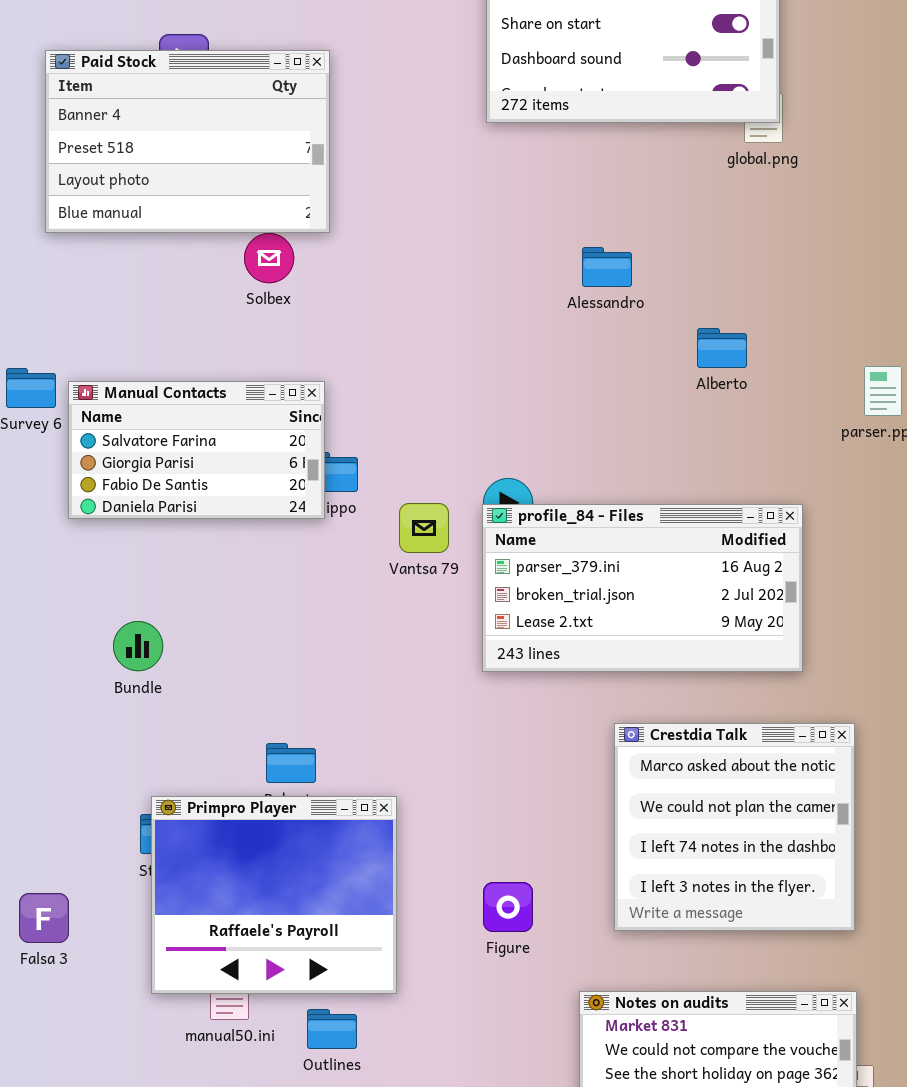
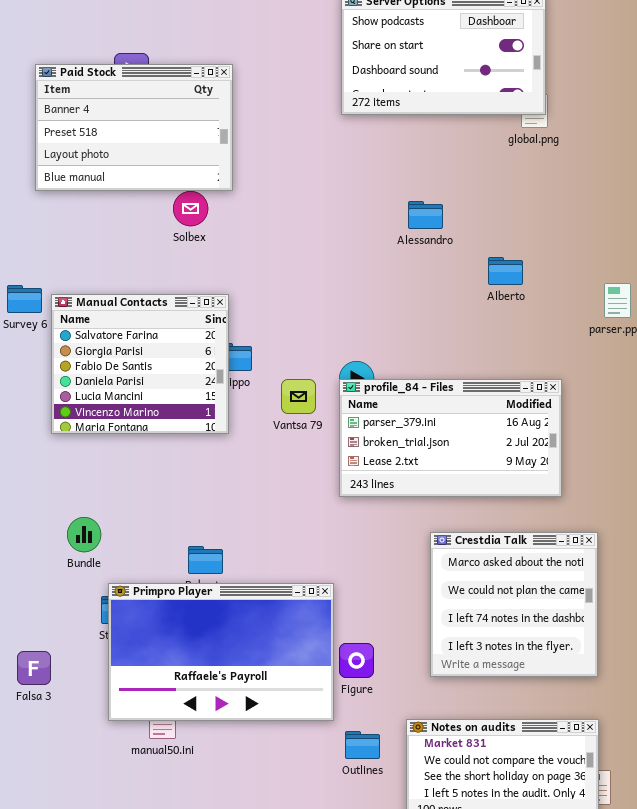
Manual Contacts: [68,381,325,519] -> [51,294,229,434], resized
Bundle: [113,621,163,671] -> [67,517,101,552], moved
Primpro Player: [151,796,397,994] -> [108,583,334,721], resized
Outlines: [307,1009,357,1049] -> [345,731,380,759], moved

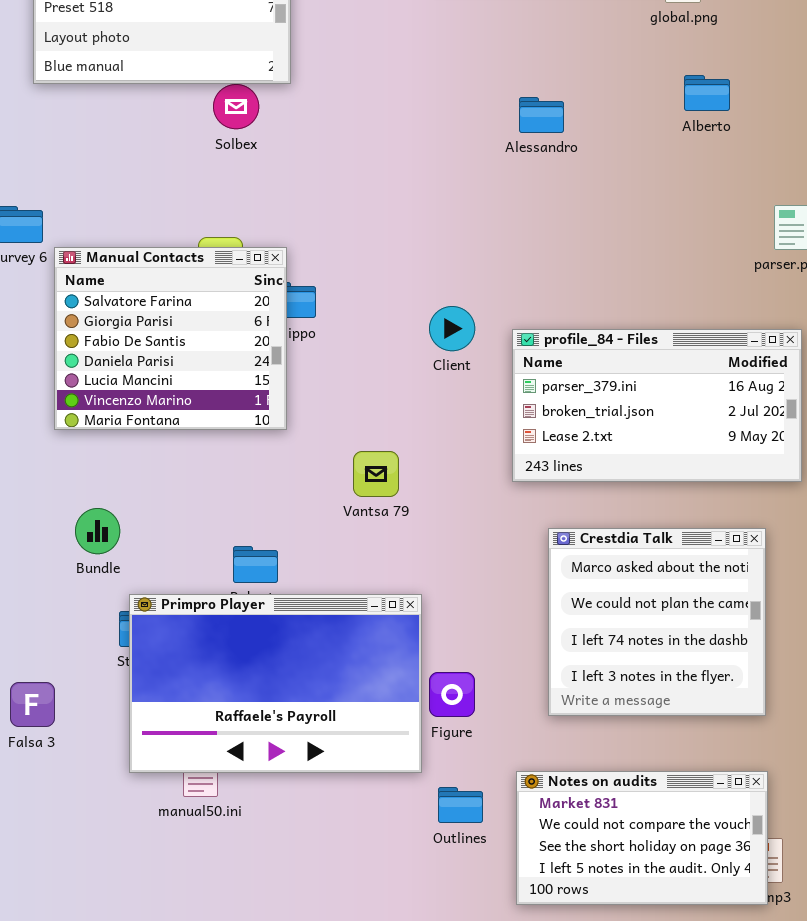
Alberto: [488,257,523,285] -> [684,75,730,111], moved
Manual Contacts: [51,294,229,434] -> [54,247,287,430], moved
Vantsa 79: [281,379,316,414] -> [353,451,399,497], moved
profile_84 - Files: [339,379,562,497] -> [512,329,802,482], moved

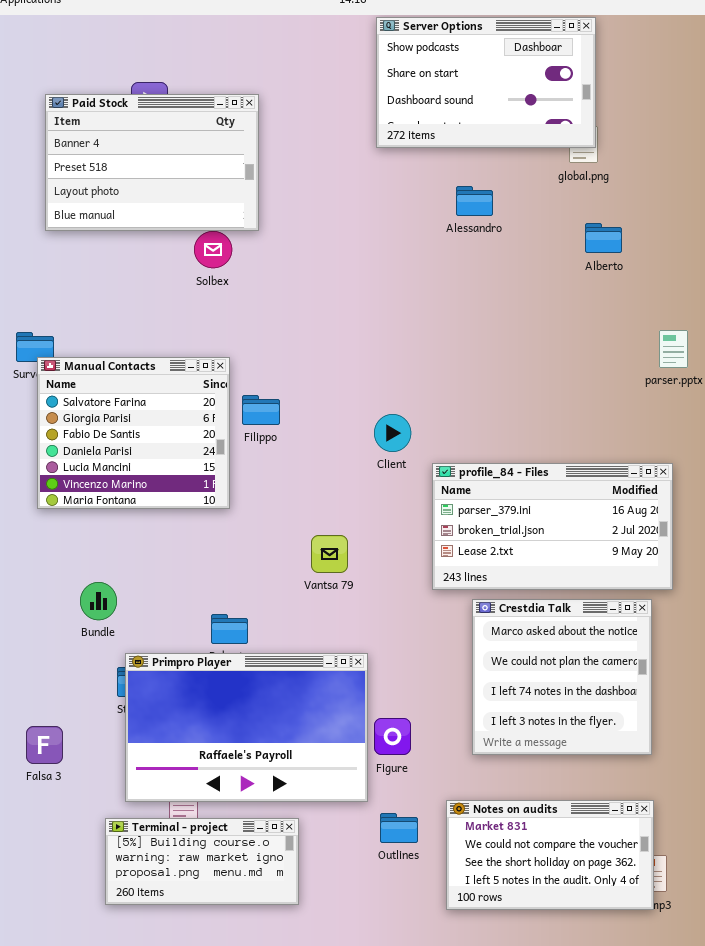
Alessandro: [519,97,564,133] -> [456,186,493,216], moved
Manual Contacts: [54,247,287,430] -> [37,357,230,509], moved
profile_84 - Files: [512,329,802,482] -> [432,463,673,590], moved
Terminal - project: none -> [105,818,299,905], opened

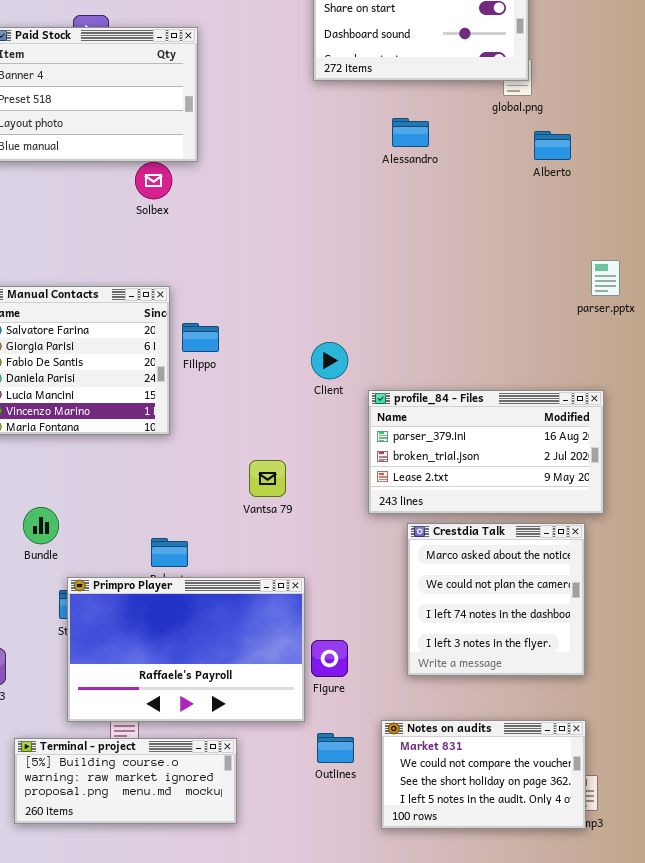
Alberto: [585,223,622,253] -> [534,131,571,160], moved
Terminal - project: [105,818,299,905] -> [14,738,237,824], resized

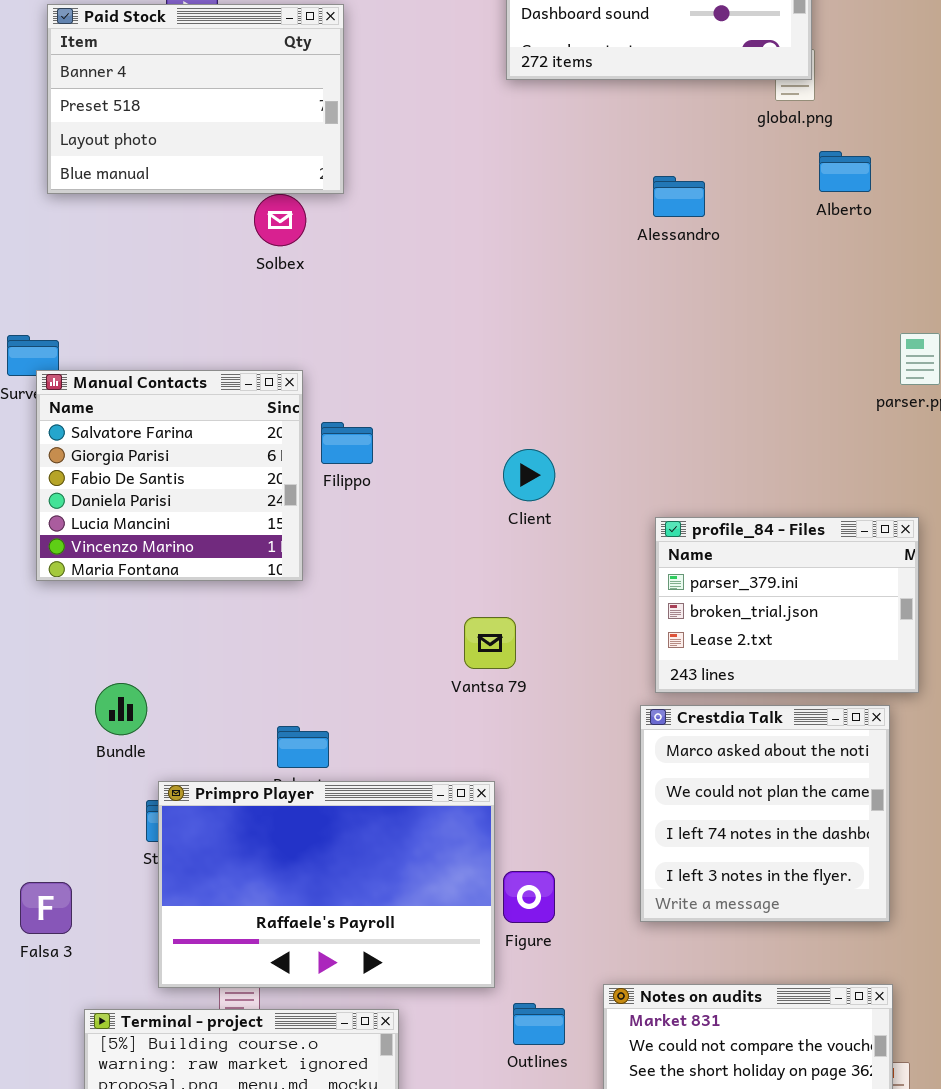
Alessandro: [392,118,429,147] -> [653,176,705,217], moved
profile_84 - Files: [368,390,604,514] -> [655,517,919,693], resized
Vantsa 79: [249,460,286,497] -> [464,617,516,669], moved

